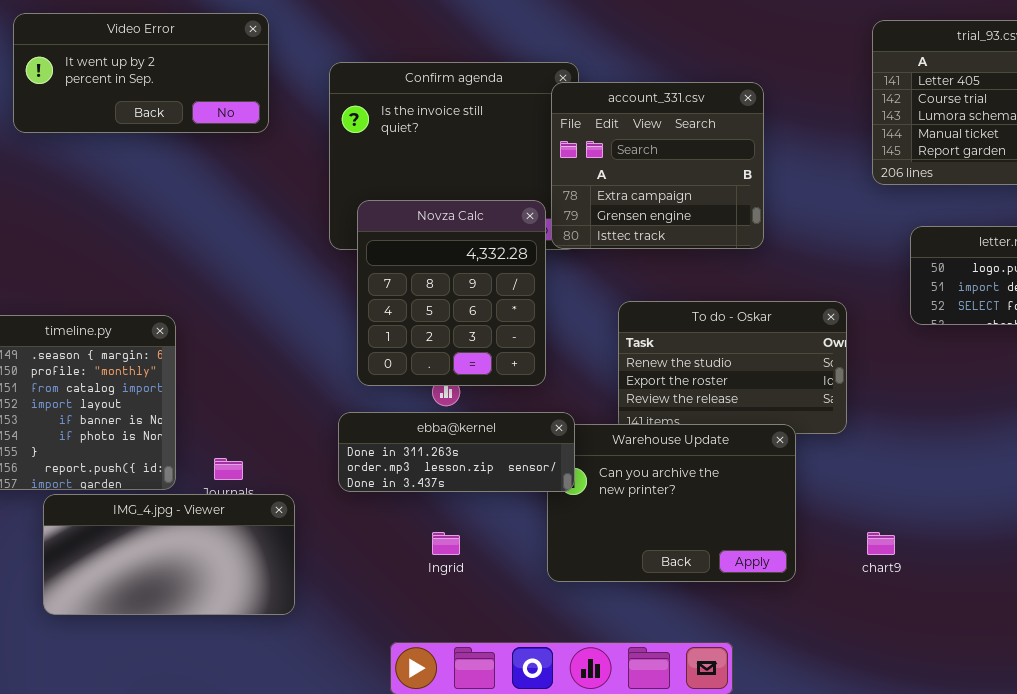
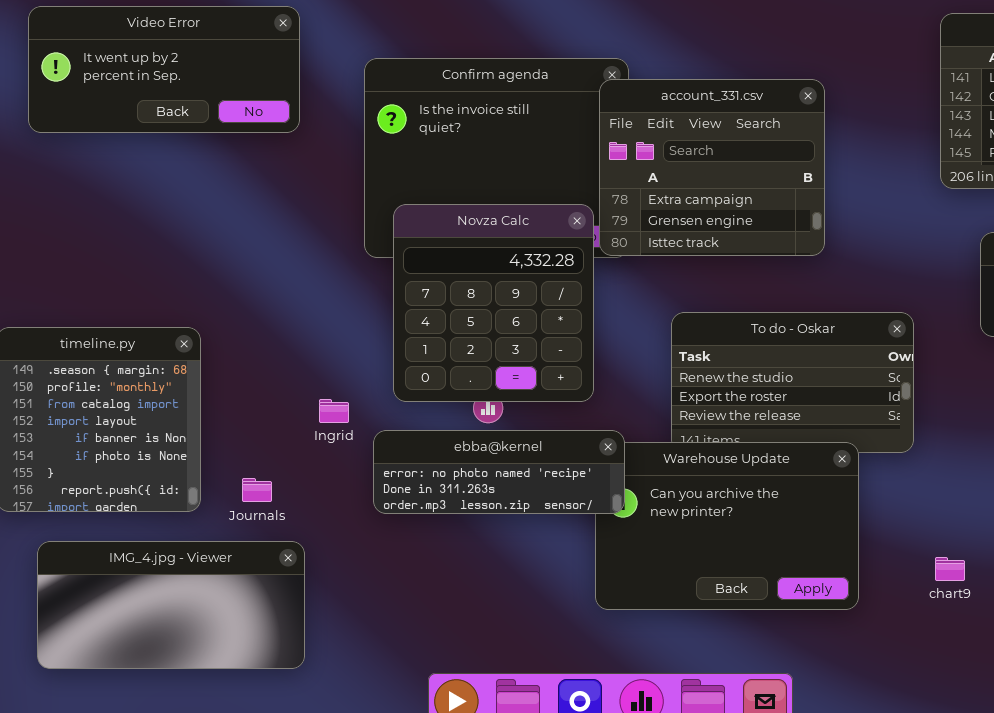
ebba@kernel: [338,412,575,492] -> [373,430,625,514], scrolled up 1 row
IMG_4.jpg - Viewer: [43,494,295,615] -> [37,541,305,669], moved
Ingrid: [432,532,460,555] -> [319,399,349,423], moved

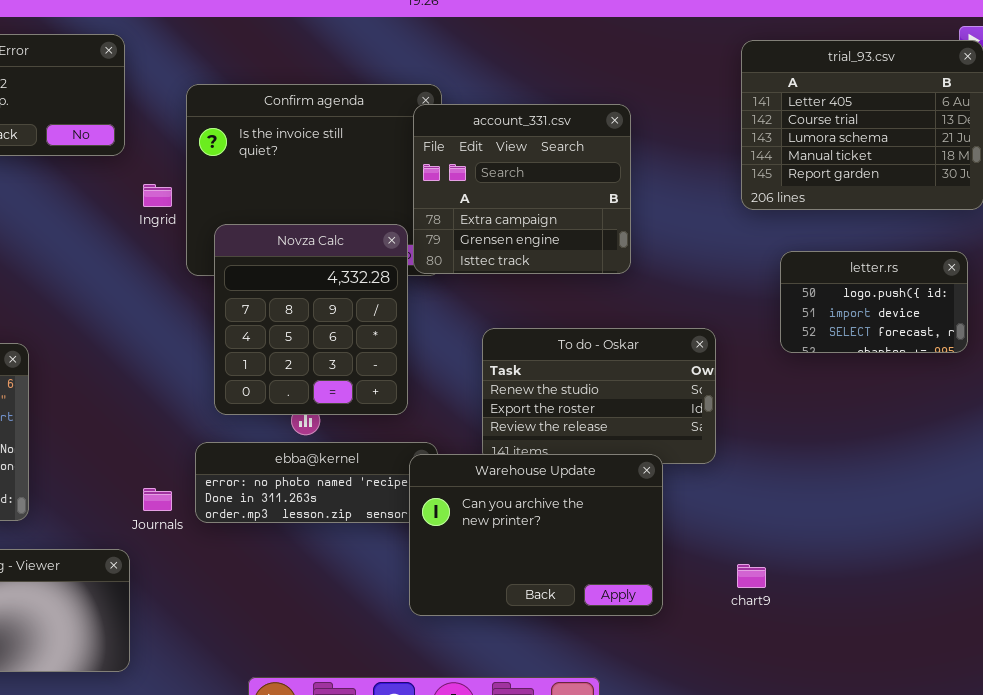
Ingrid: [319,399,349,423] -> [143,184,172,207], moved
Warehouse Update: [595,442,859,610] -> [409,454,663,616], raised
Journals: [242,478,272,502] -> [143,488,172,511], moved

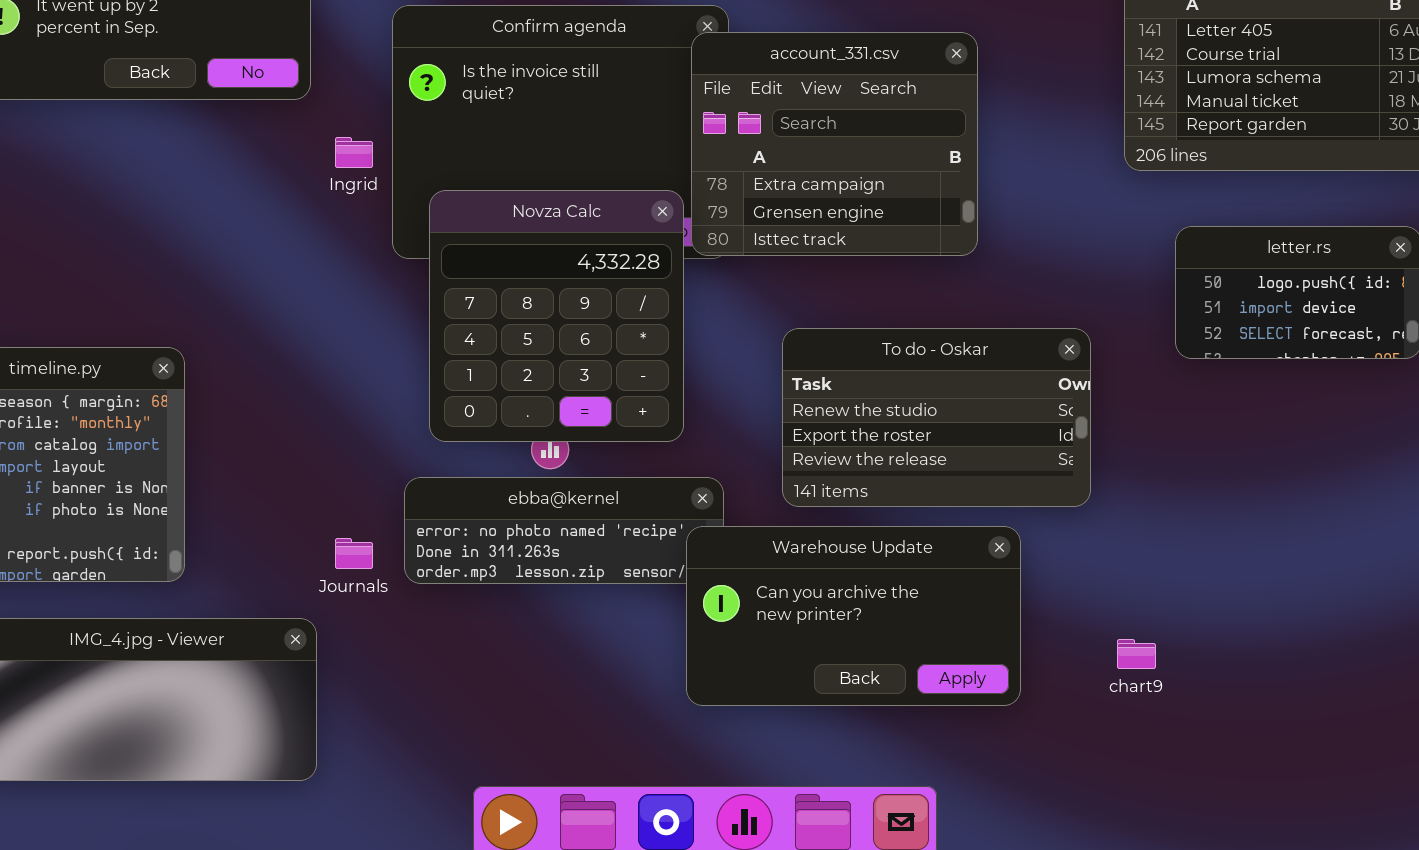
Warehouse Update: [409,454,663,616] -> [686,526,1021,706], resized

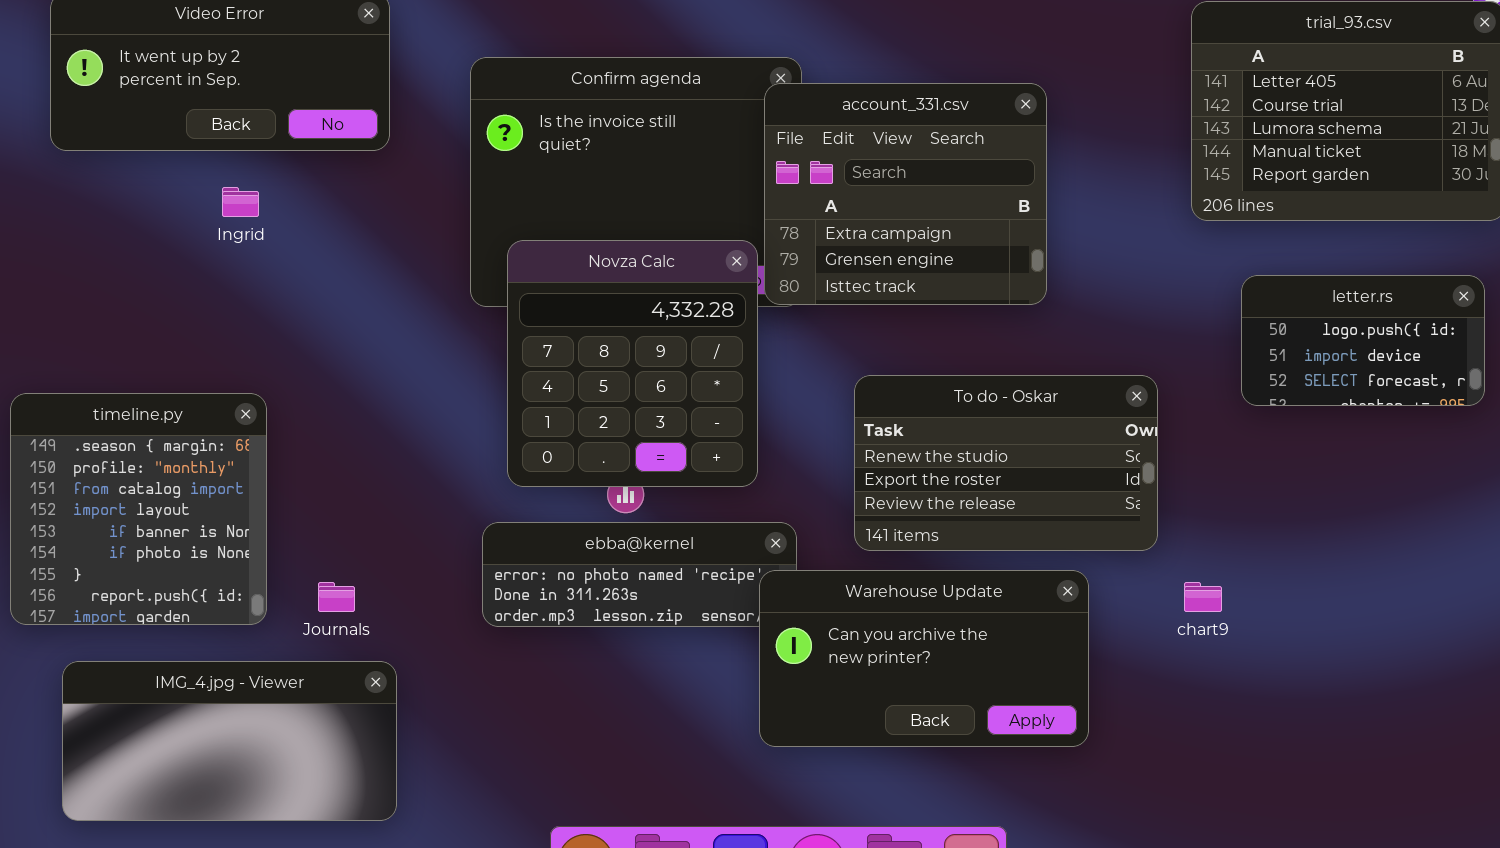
Ingrid: [335,137,373,168] -> [222,187,259,217], moved
Journals: [335,538,373,569] -> [318,582,355,612], moved
chart9: [1117,639,1156,669] -> [1184,582,1222,612], moved

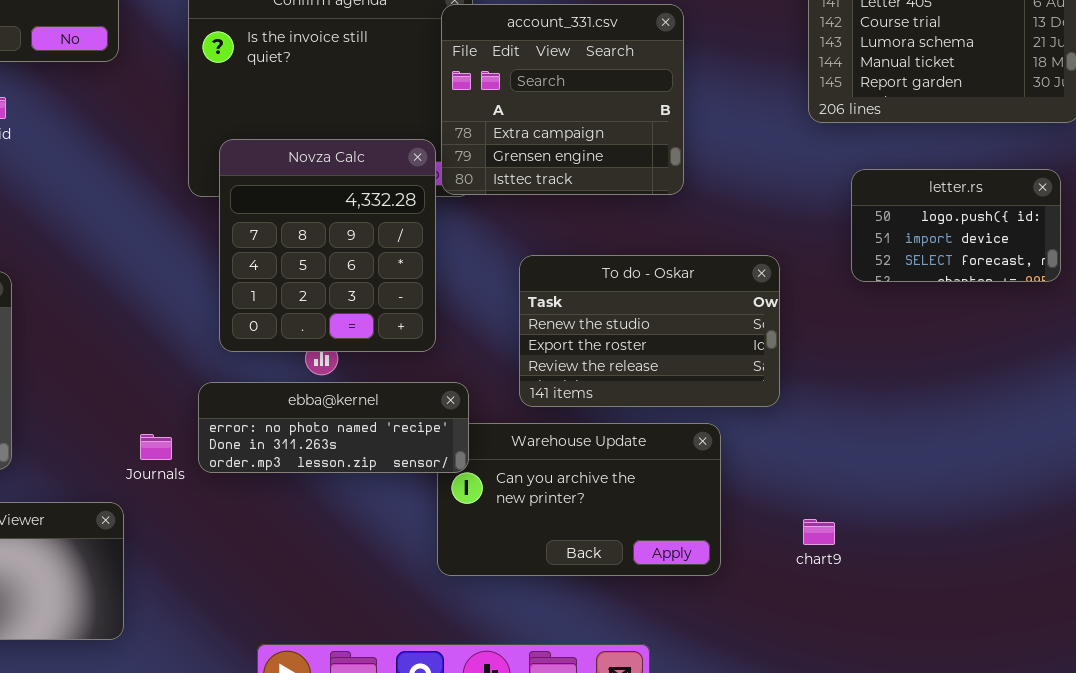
ebba@kernel: [482,522,797,627] -> [198,382,469,473], raised
Journals: [318,582,355,612] -> [140,434,172,460], moved
chart9: [1184,582,1222,612] -> [803,519,835,545], moved

